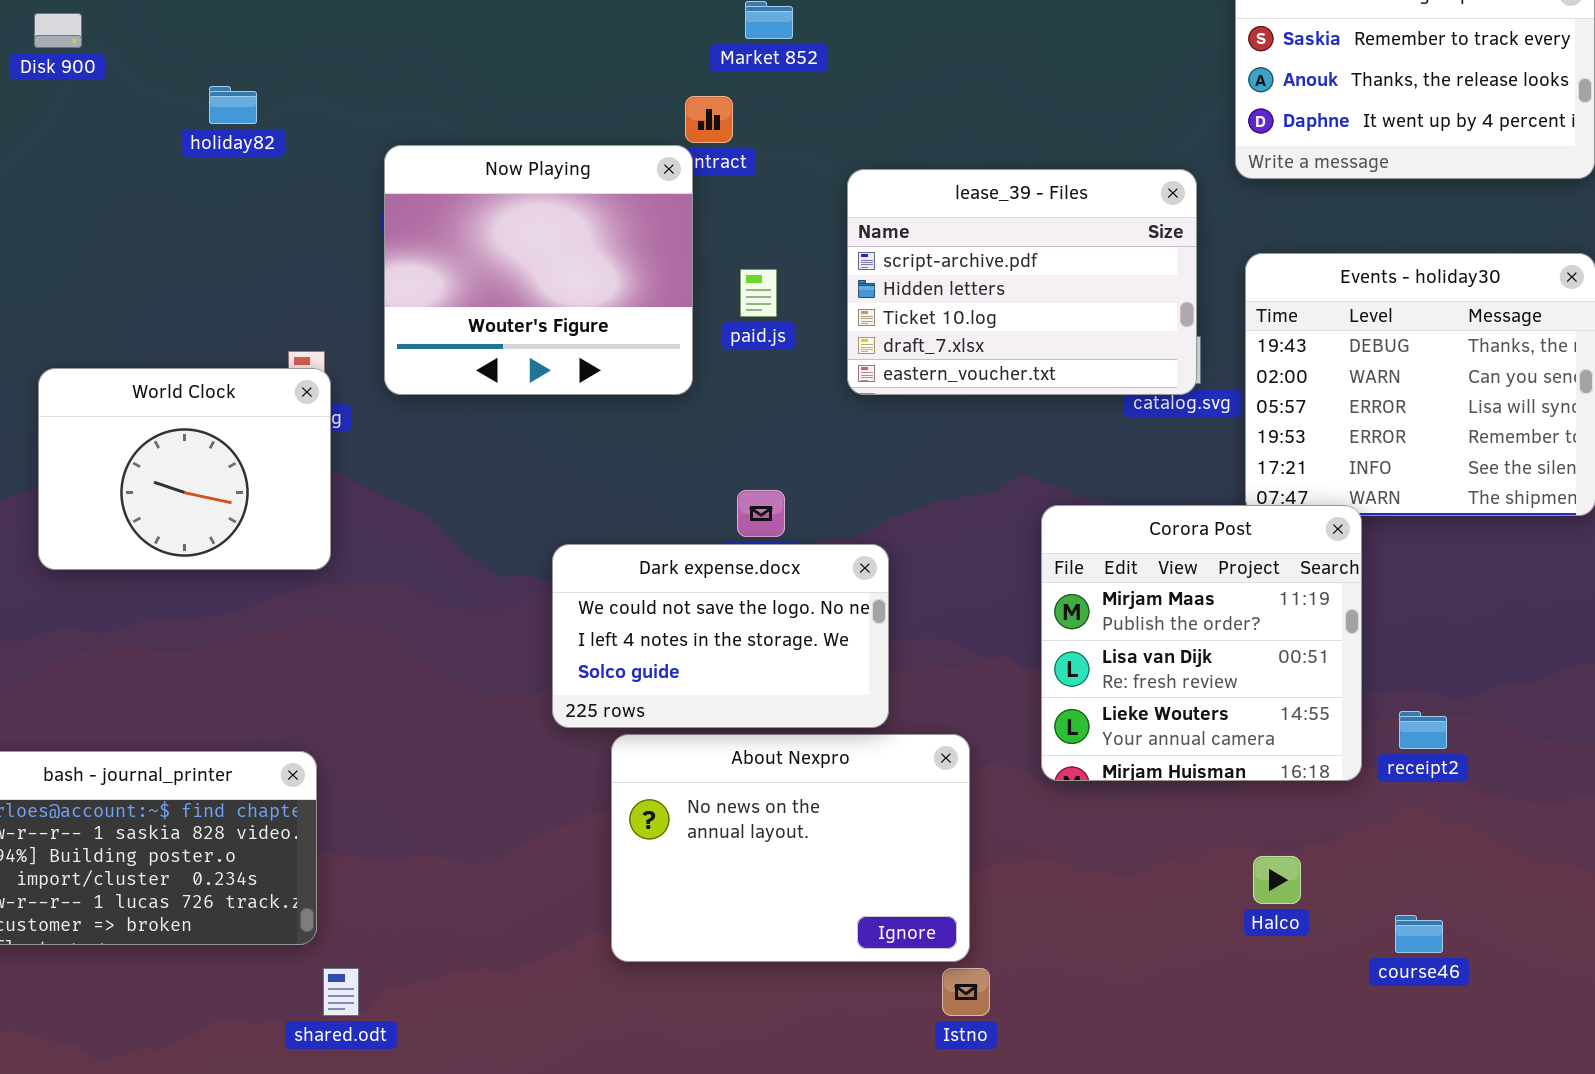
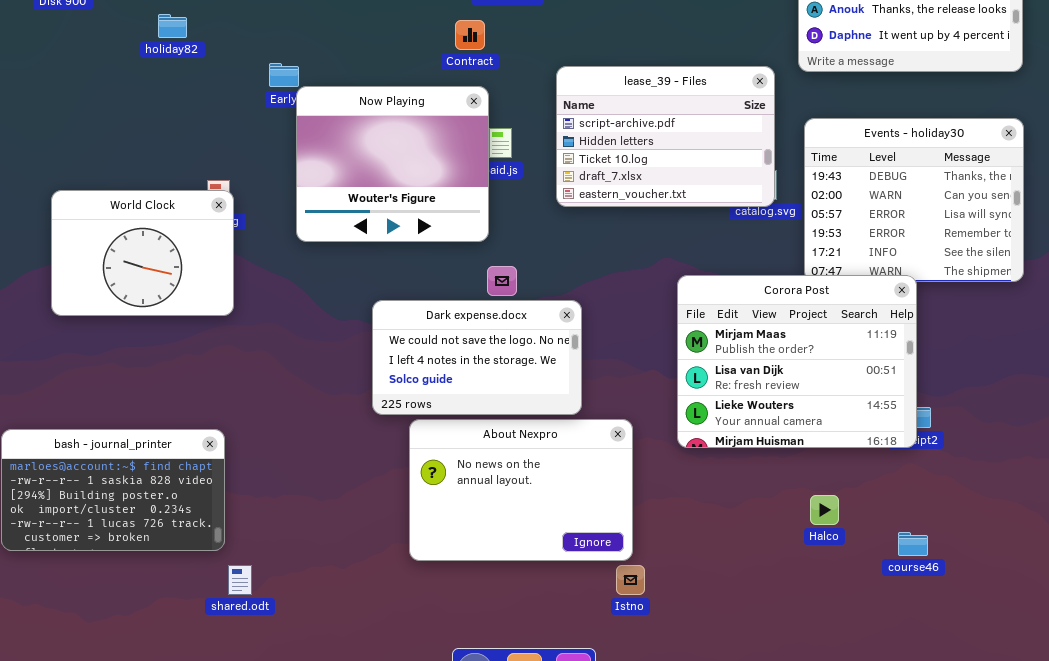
Now Playing: [384,145,693,395] -> [296,86,489,242], moved
Corora Post: [1041,505,1362,781] -> [677,275,917,448], resized

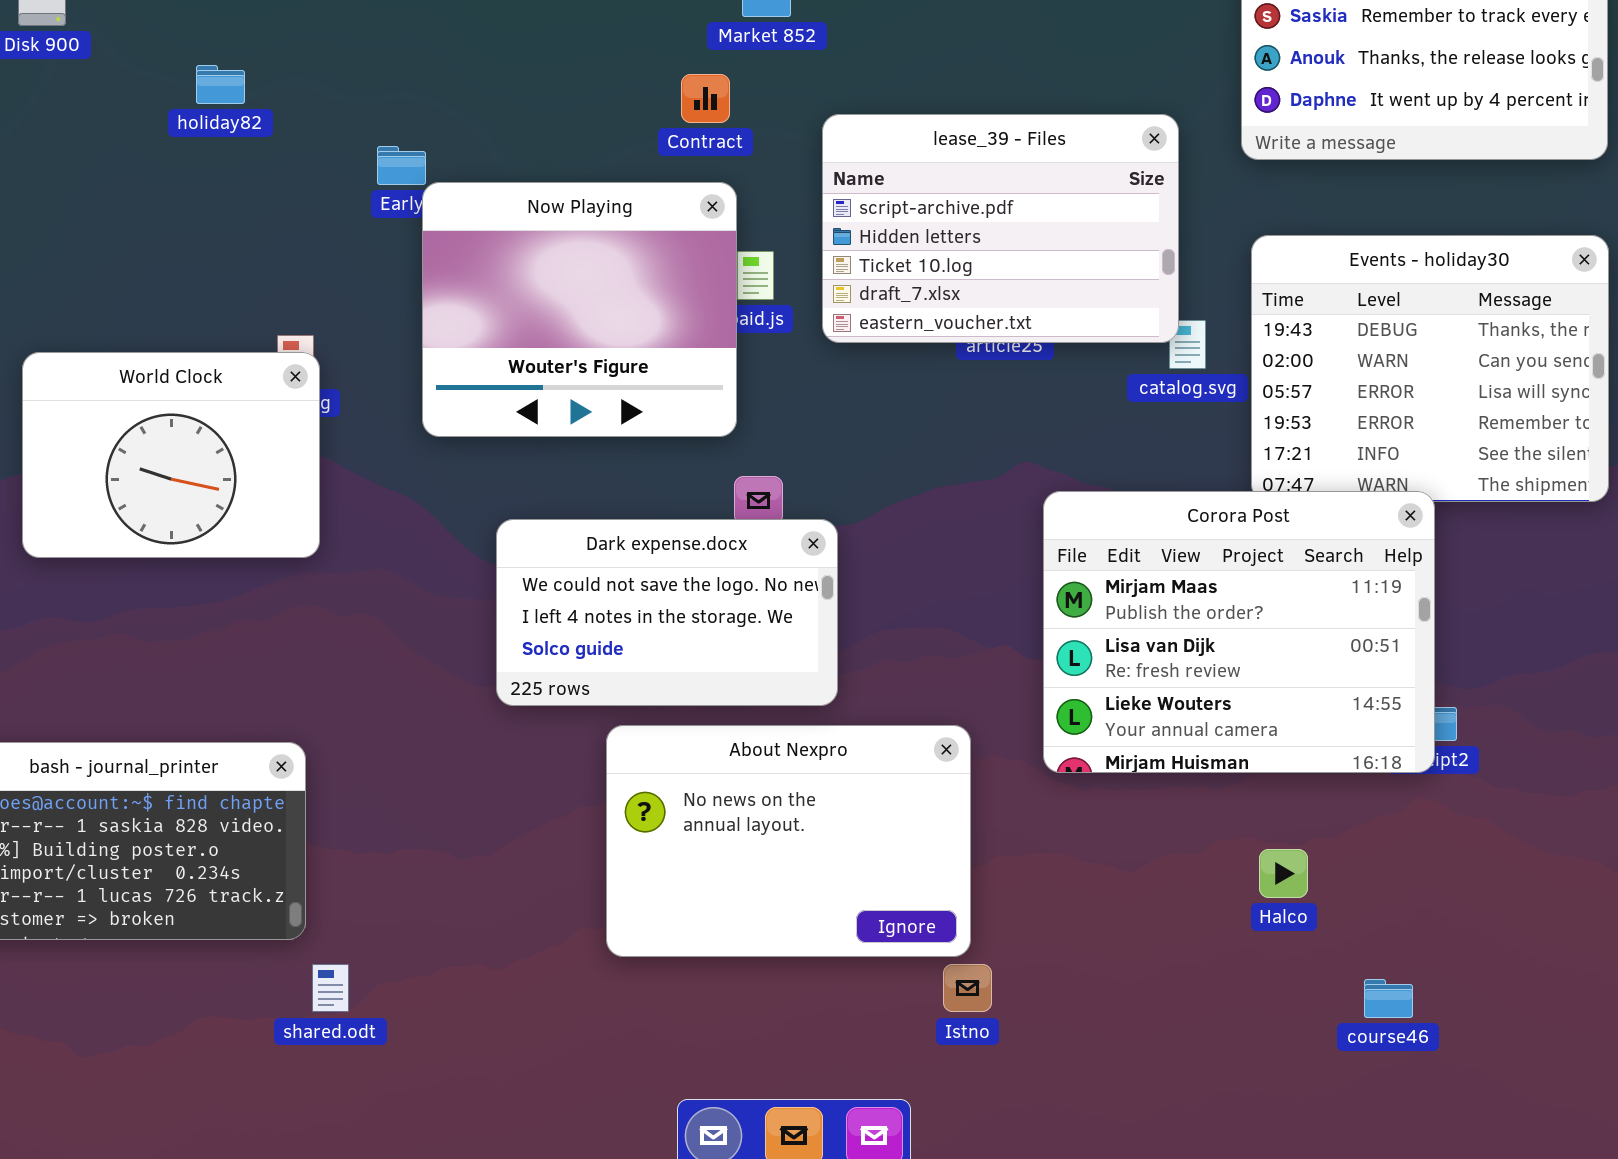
lease_39 - Files: [556,66,775,207] -> [822,114,1179,343], moved
Dark expense.docx: [372,300,582,415] -> [496,519,838,706], moved
course46: [898,532,928,556] -> [1364,979,1413,1018], moved

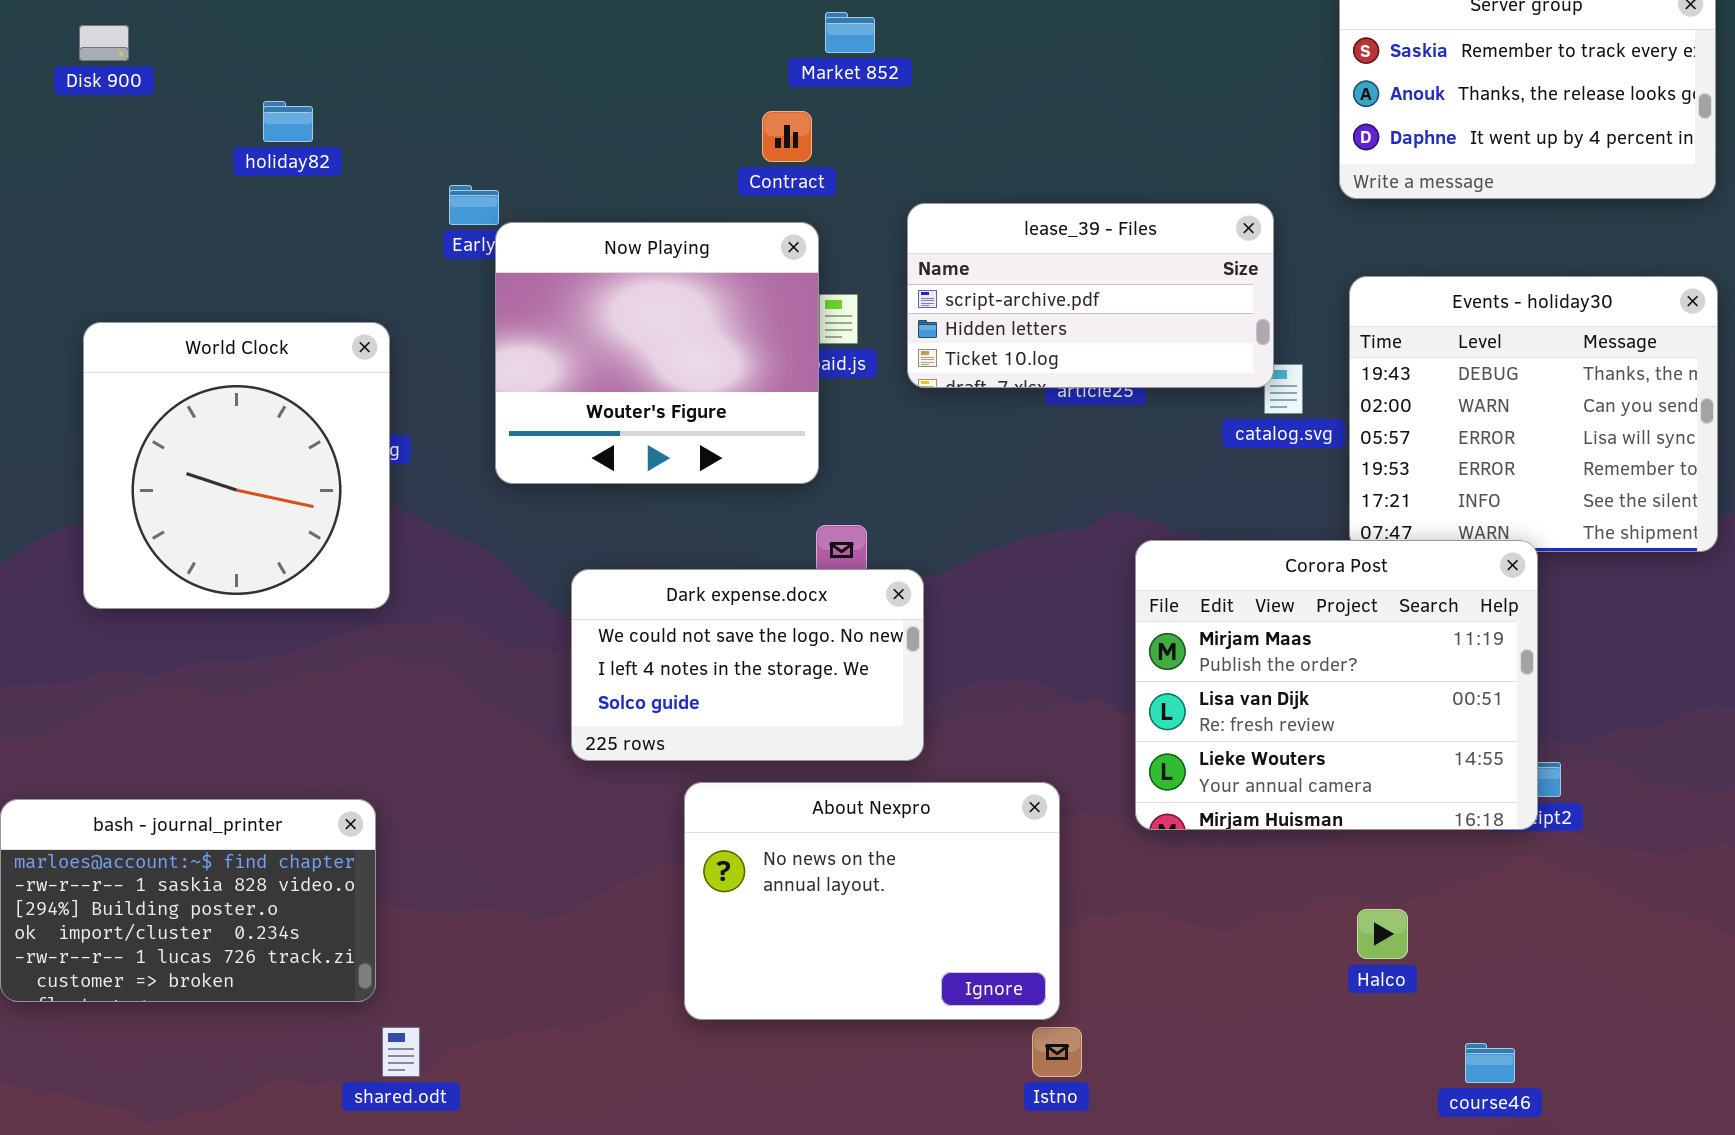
lease_39 - Files: [822,114,1179,343] -> [907,203,1274,388], resized
World Clock: [22,352,320,558] -> [83,322,390,609], resized

